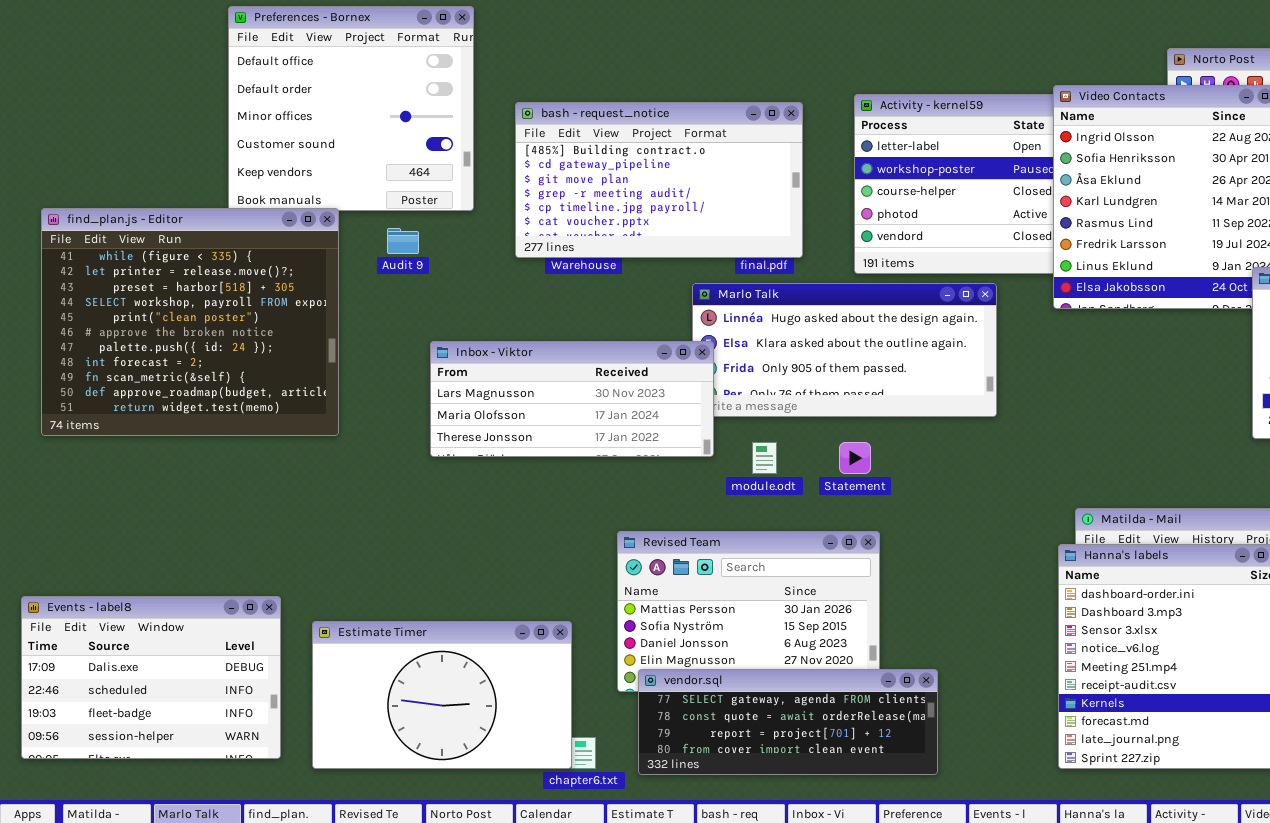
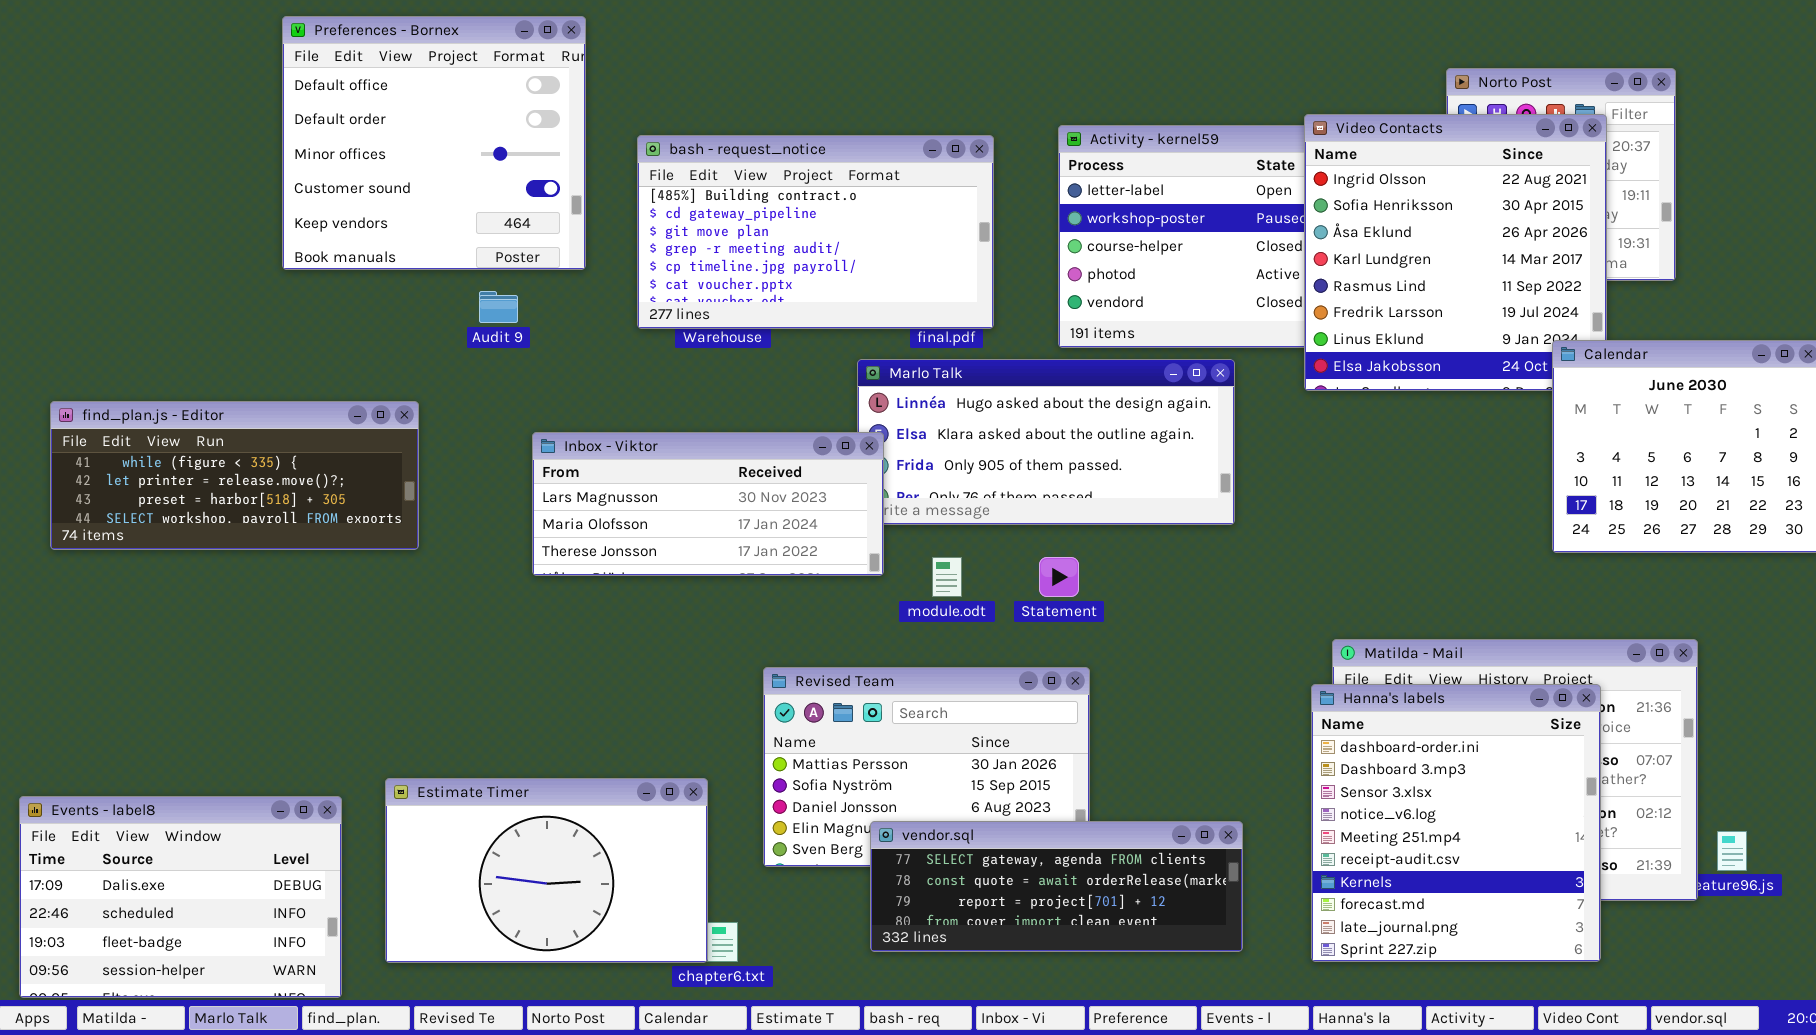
find_plan.js - Editor: [41,208,339,436] -> [50,401,419,550], resized
Events - label8: [21,596,281,759] -> [19,796,342,998], moved
vendor.sql: [638,669,938,775] -> [870,821,1243,952], moved

